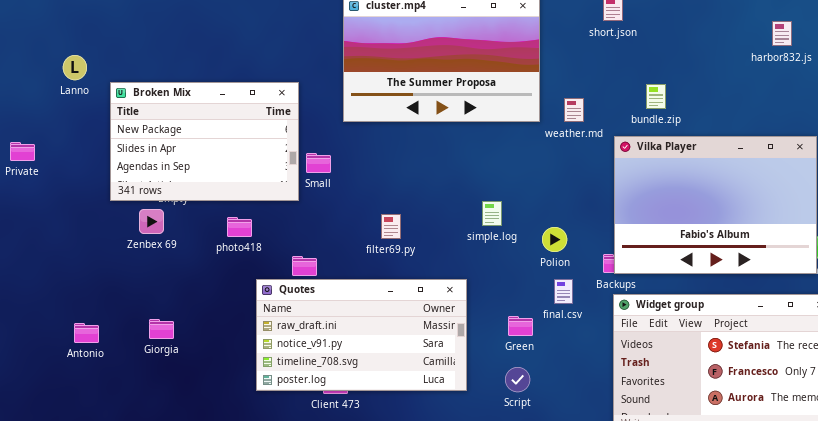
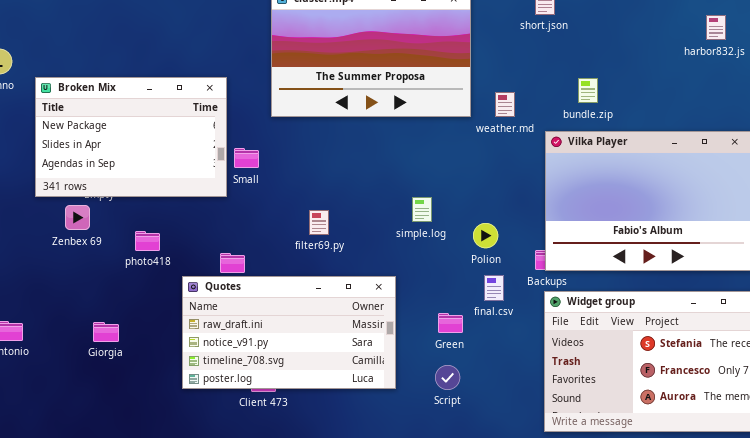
photo418: [227,217,252,237] -> [135,231,160,251], moved
Giorgia: [149,319,174,339] -> [93,322,119,342], moved

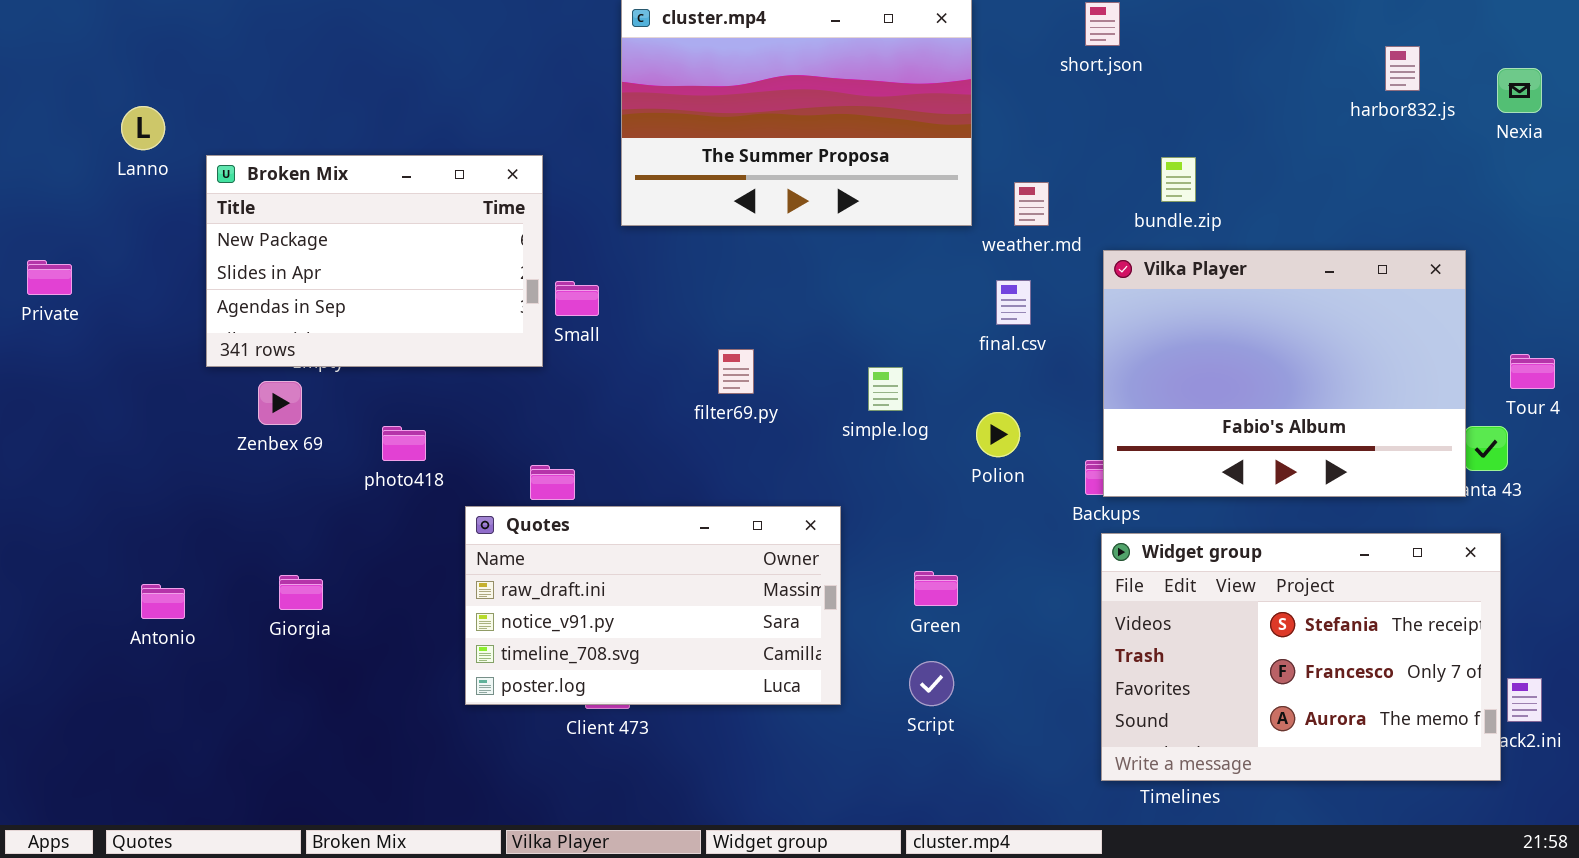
filter69.py: [309,210,329,235] -> [718,349,754,394], moved
final.csv: [484,275,504,301] -> [996,280,1031,325], moved
Giorgia: [93,322,119,342] -> [279,575,323,610], moved

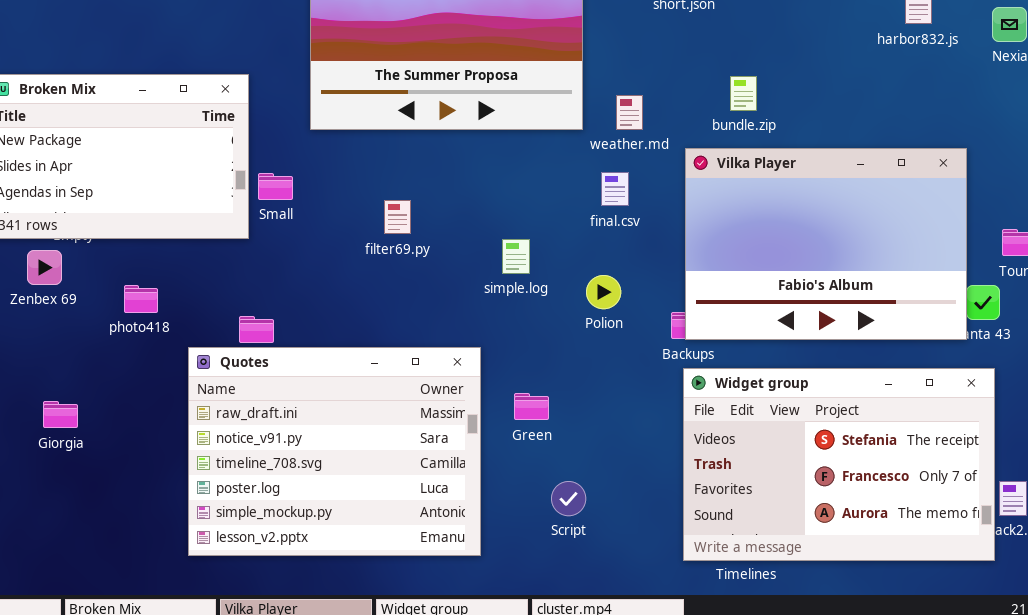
filter69.py: [718,349,754,394] -> [384,200,411,234], moved
Quotes: [465,506,841,705] -> [188,347,481,556], resized
Green: [914,571,958,606] -> [514,393,549,420], moved
Script: [909,661,954,706] -> [551,481,586,516], moved

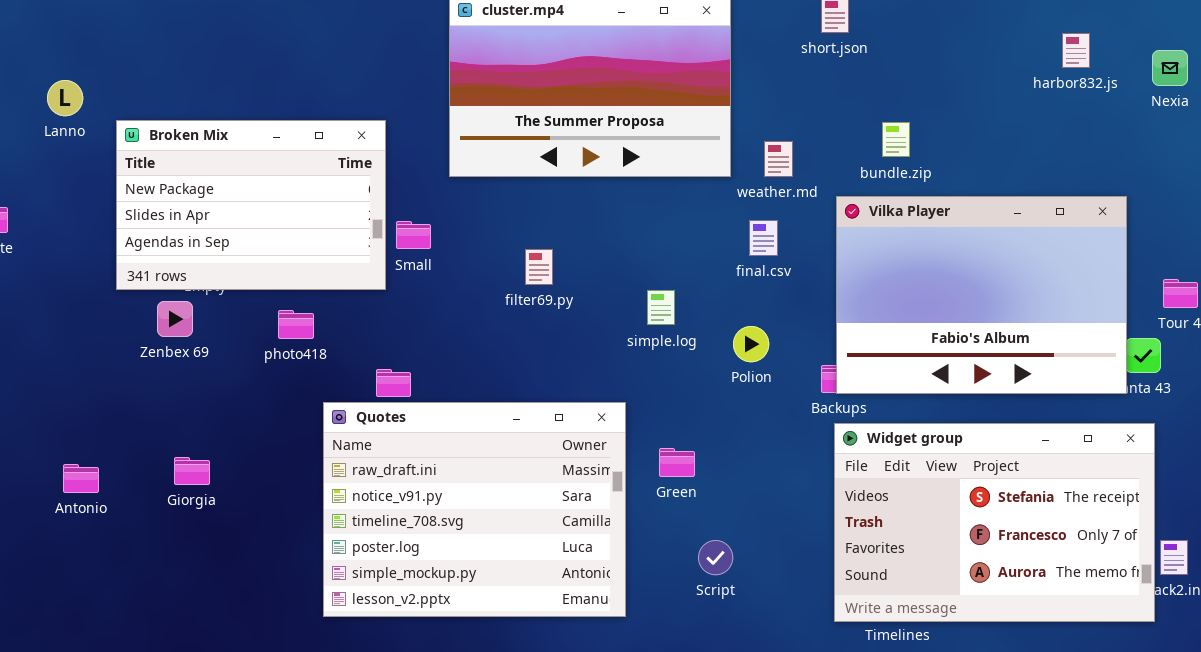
photo418: [124,285,158,313] -> [278,310,314,339], moved

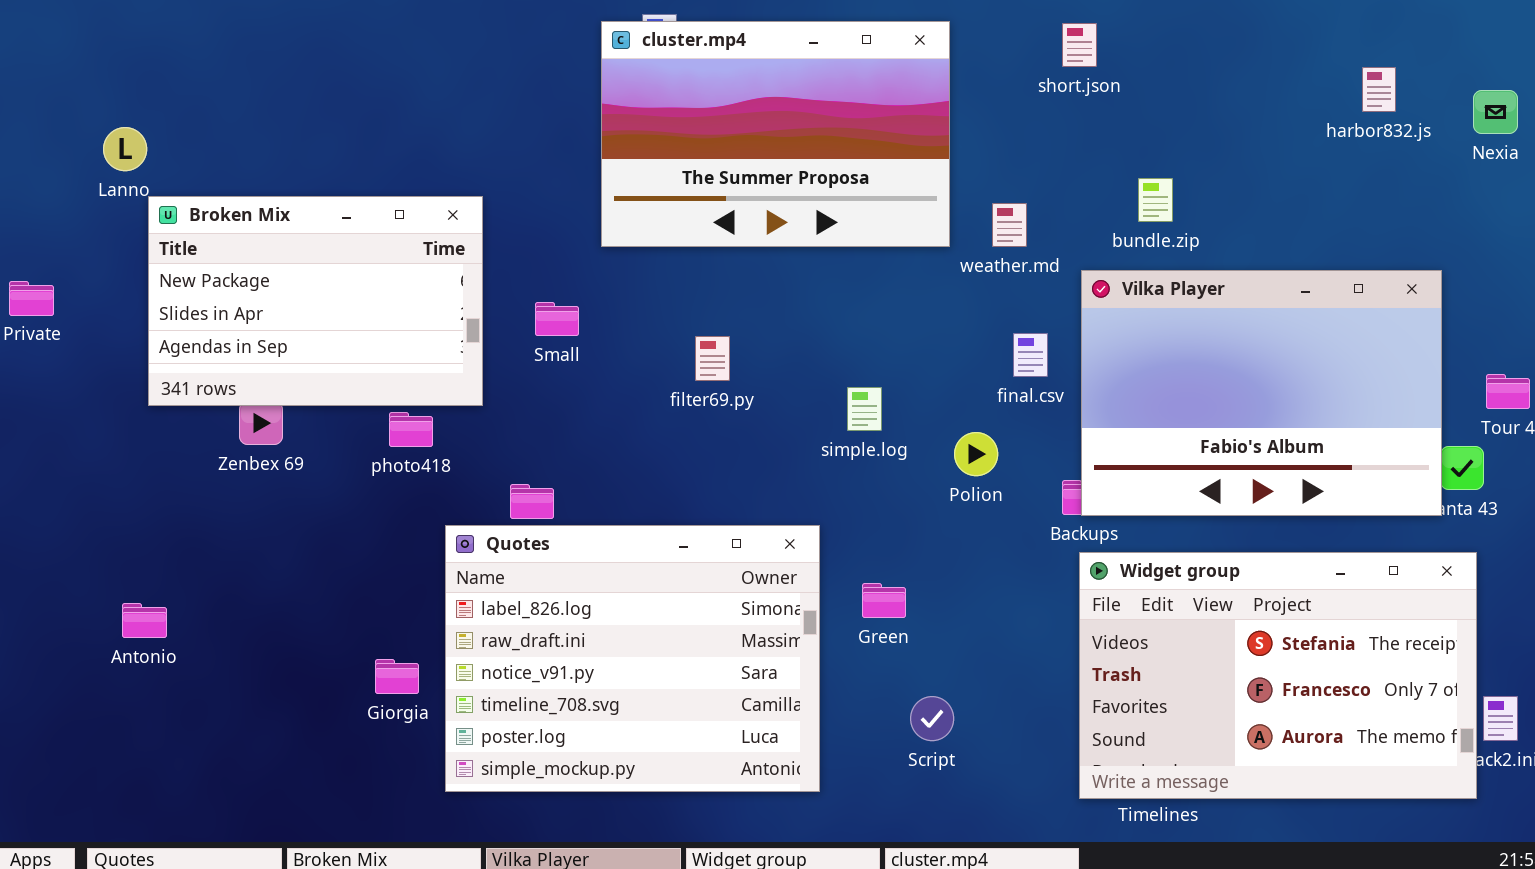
Broken Mix: [116,120,386,290] -> [148,196,483,406], moved
final.csv: [749,220,778,256] -> [1013,333,1048,377], moved
Quotes: [323,402,626,617] -> [445,525,820,792], scrolled up 1 row
Giorgia: [174,457,210,485] -> [375,659,419,694], moved

